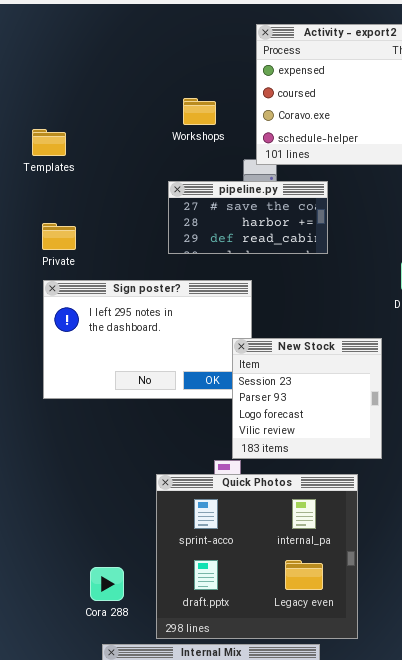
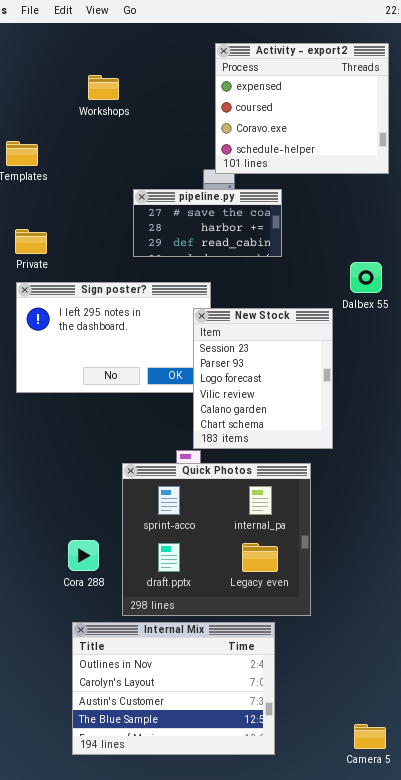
Workshops: [183,98,216,125] -> [88,75,119,100], moved
New Stock: [232,338,382,459] -> [193,308,333,449], resized
Cora 288: [90,567,124,601] -> [68,540,99,571], moved

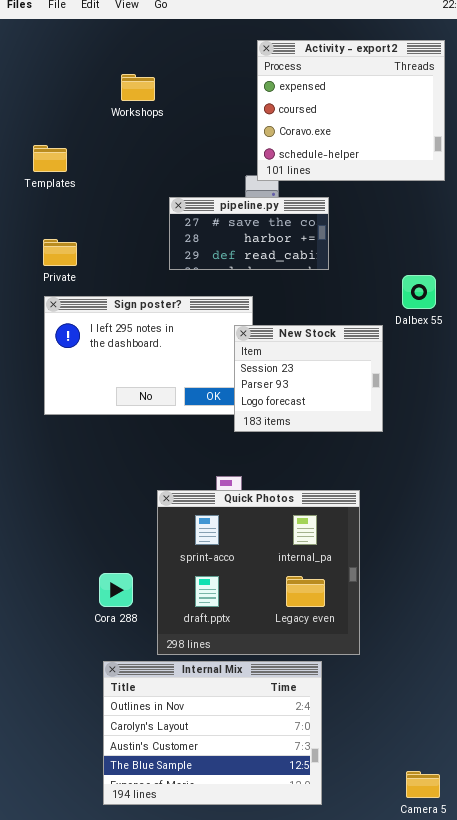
New Stock: [193,308,333,449] -> [234,325,383,432], resized

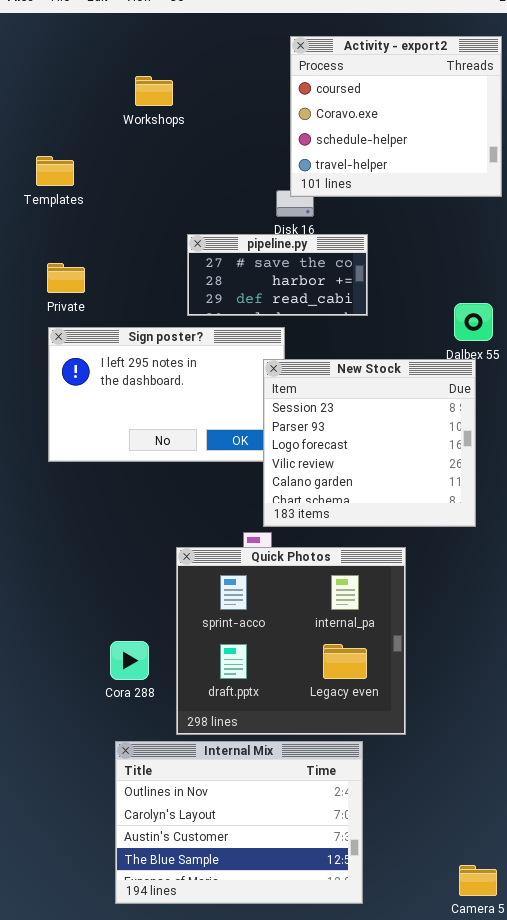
Activity - export2: [257,40,445,181] -> [290,36,502,197], scrolled down 1 row
pipeline.py: [169,197,329,270] -> [187,234,368,316], moved
New Stock: [234,325,383,432] -> [263,359,476,527], resized

